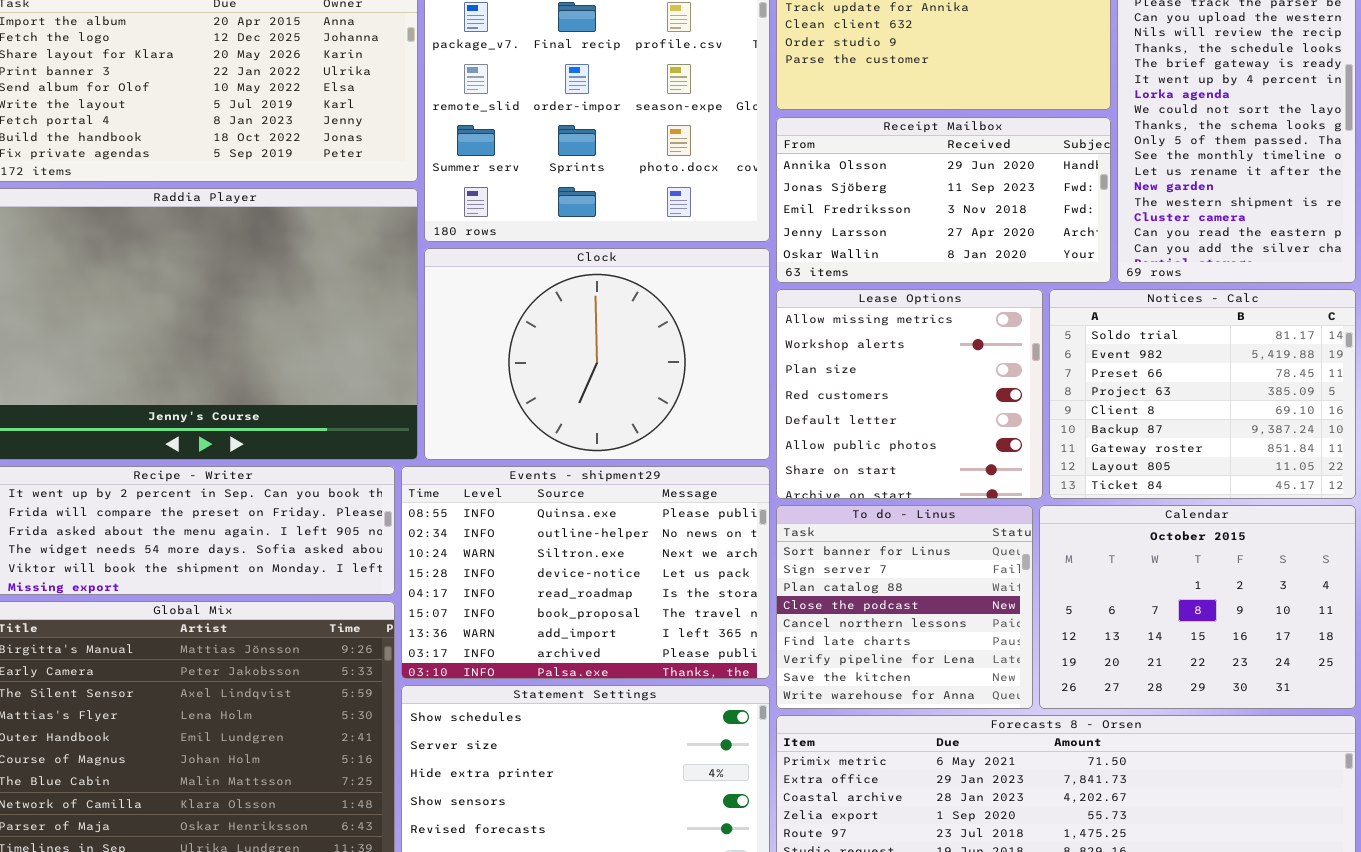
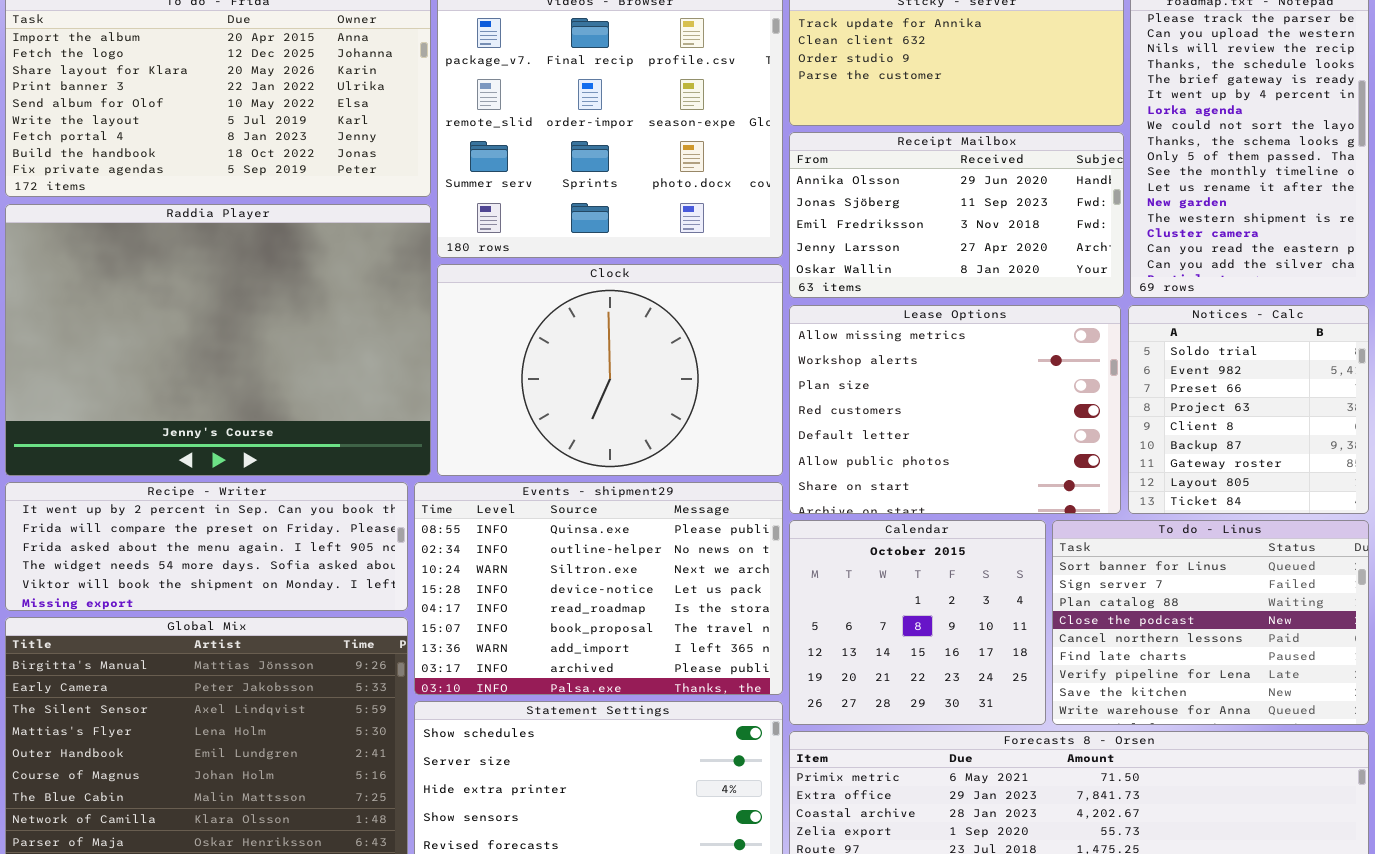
Lease Options: [776,289,1043,499] -> [789,305,1121,514], resized
Notices - Calc: [1049,289,1356,499] -> [1128,305,1369,514], resized
To do - Linus: [776,505,1033,709] -> [1052,520,1369,725], moved, resized
Calendar: [1039,505,1356,709] -> [789,520,1046,725], moved, resized

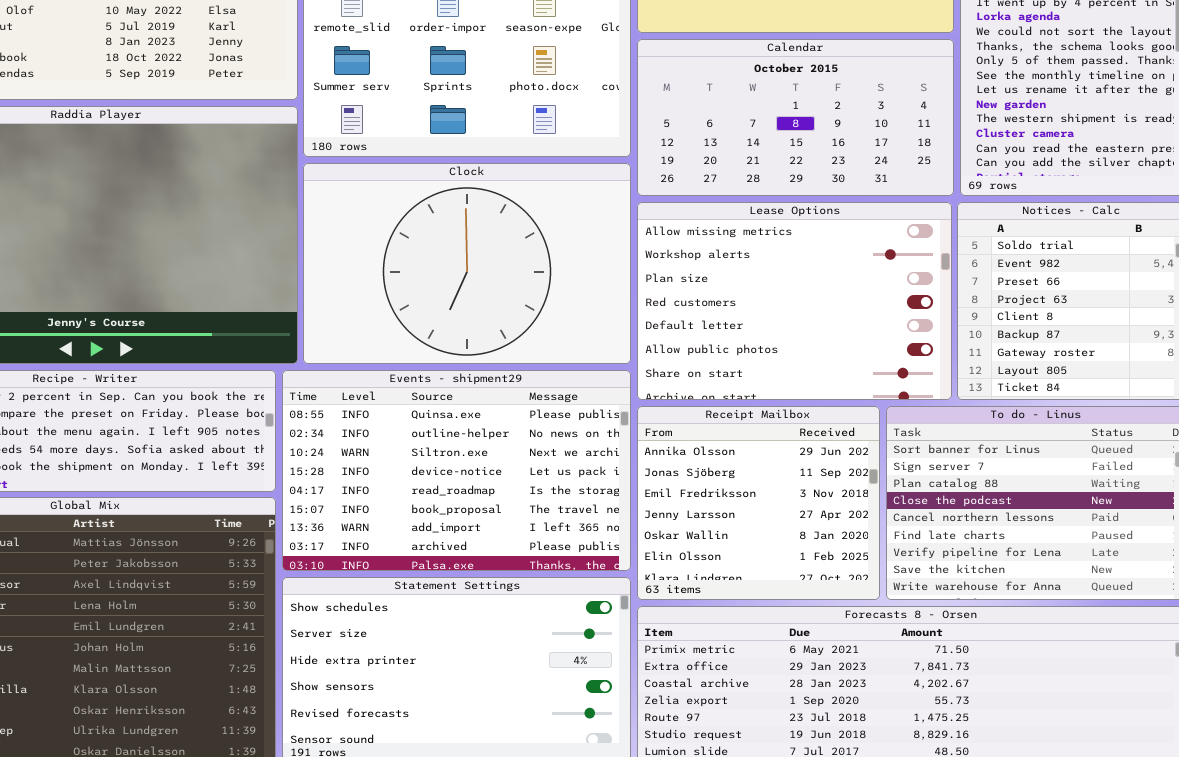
Receipt Mailbox: [789,132,1124,298] -> [637,406,880,600], moved, resized
Calendar: [789,520,1046,725] -> [637,39,954,196], moved, resized

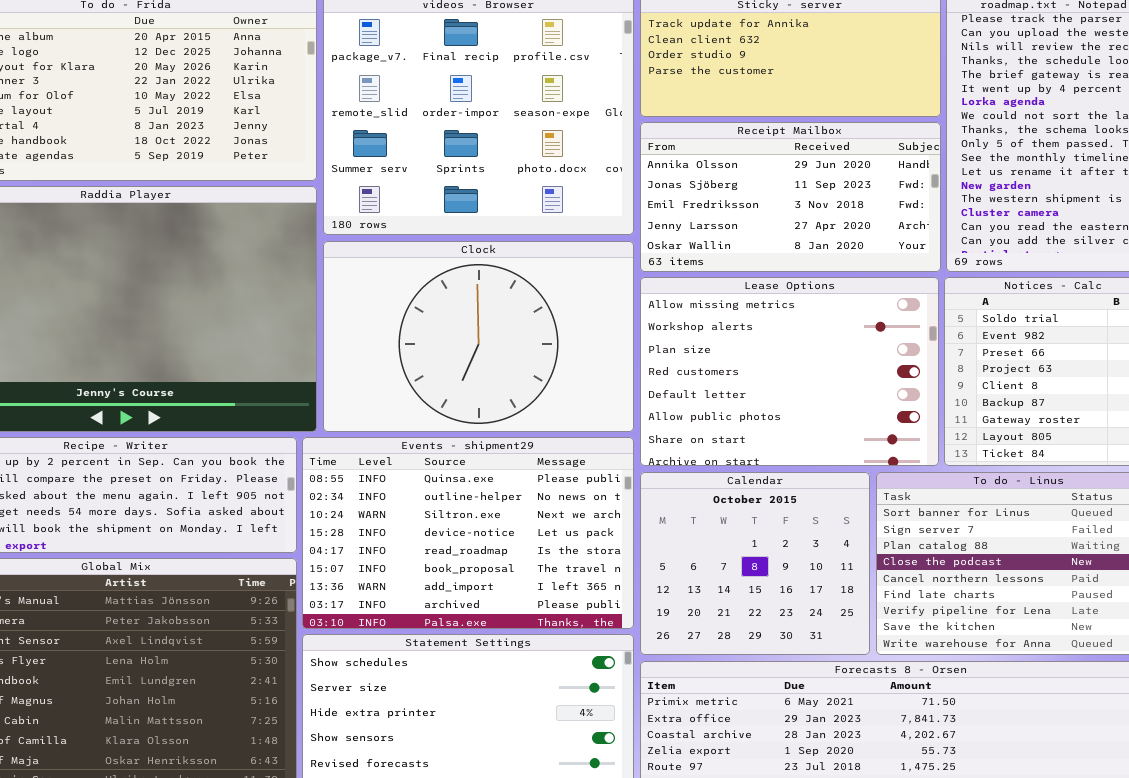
Calendar: [637,39,954,196] -> [640,472,870,655], moved, resized
Receipt Mailbox: [637,406,880,600] -> [640,122,941,272], moved, resized

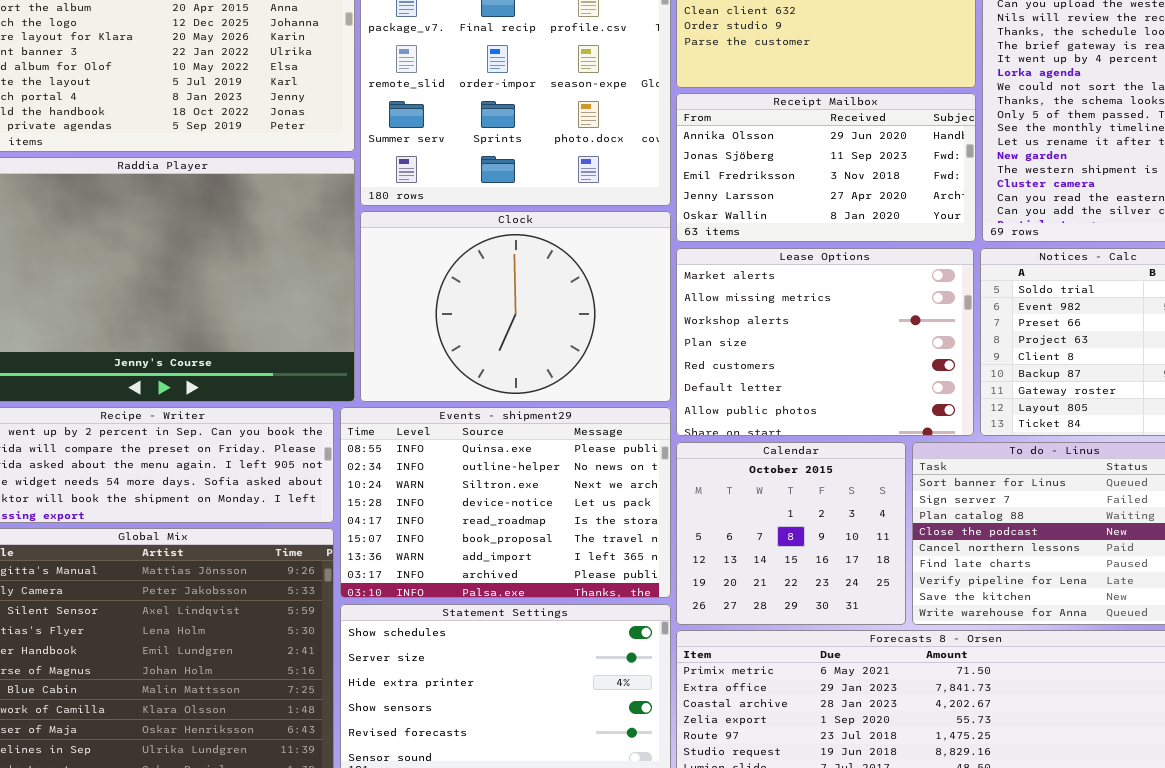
Lease Options: [640,277,939,466] -> [676,248,974,436], scrolled up 1 row

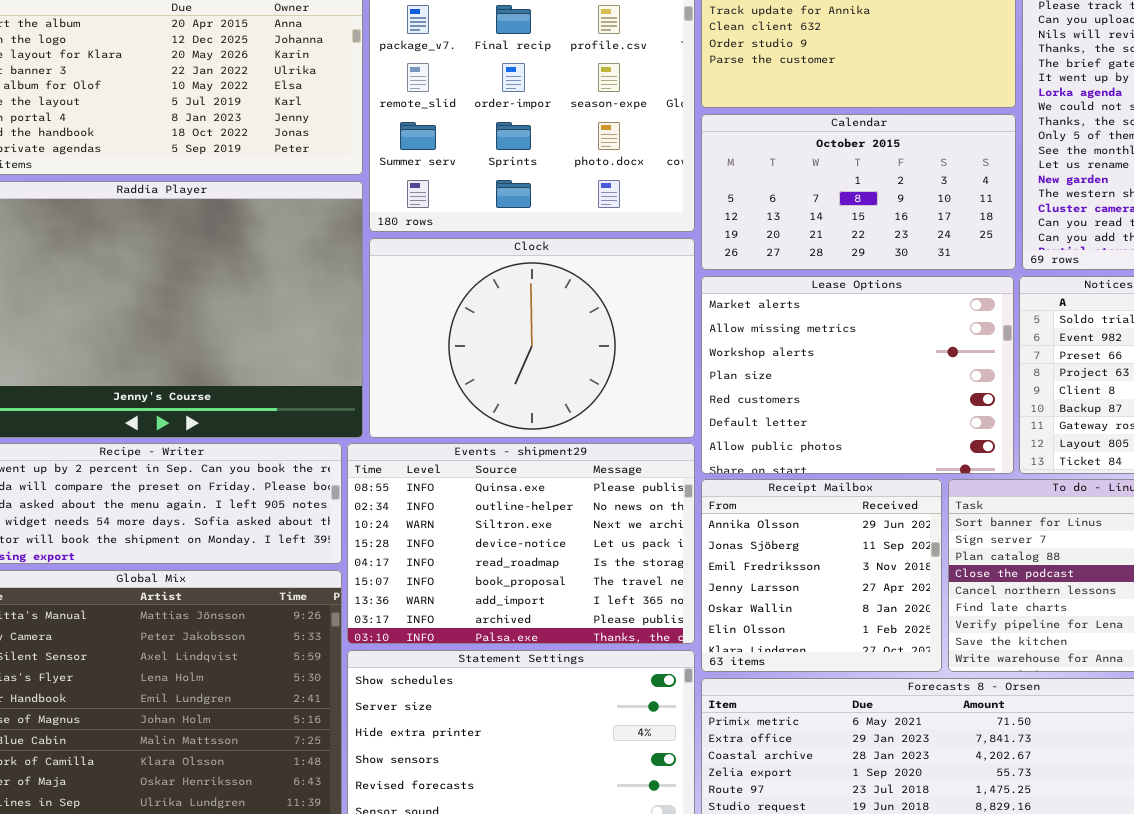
Receipt Mailbox: [676,93,976,242] -> [701,479,942,672], moved, resized
Calendar: [676,442,906,625] -> [701,114,1016,270], moved, resized

